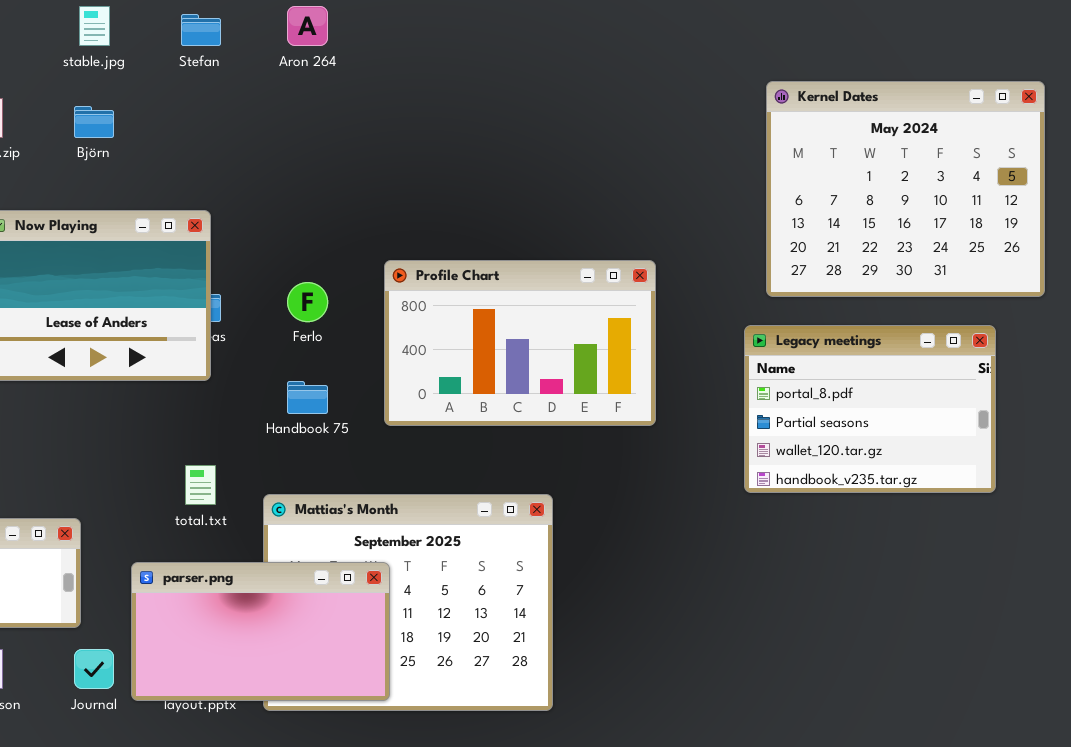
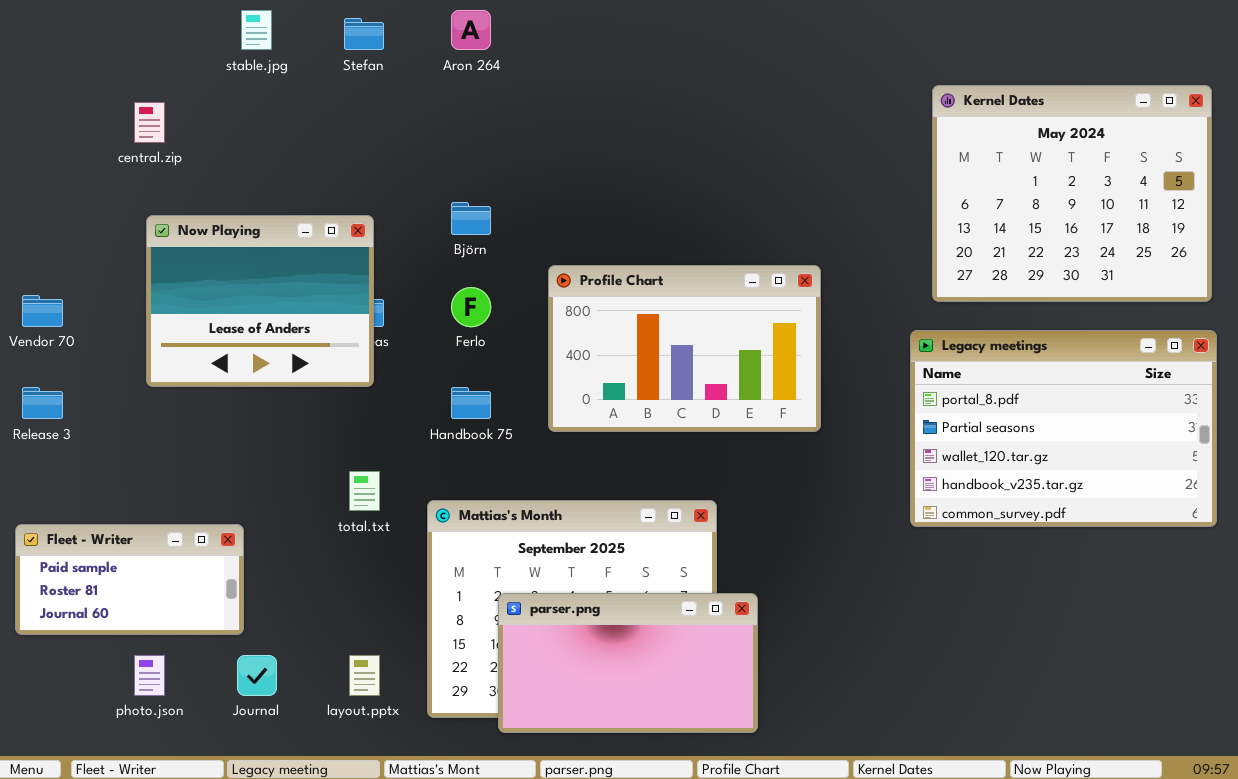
Björn: [74,106,114,138] -> [451,202,491,235], moved
Legacy meetings: [744,325,996,493] -> [910,330,1217,527], resized
parser.png: [131,562,390,701] -> [498,593,758,733], moved

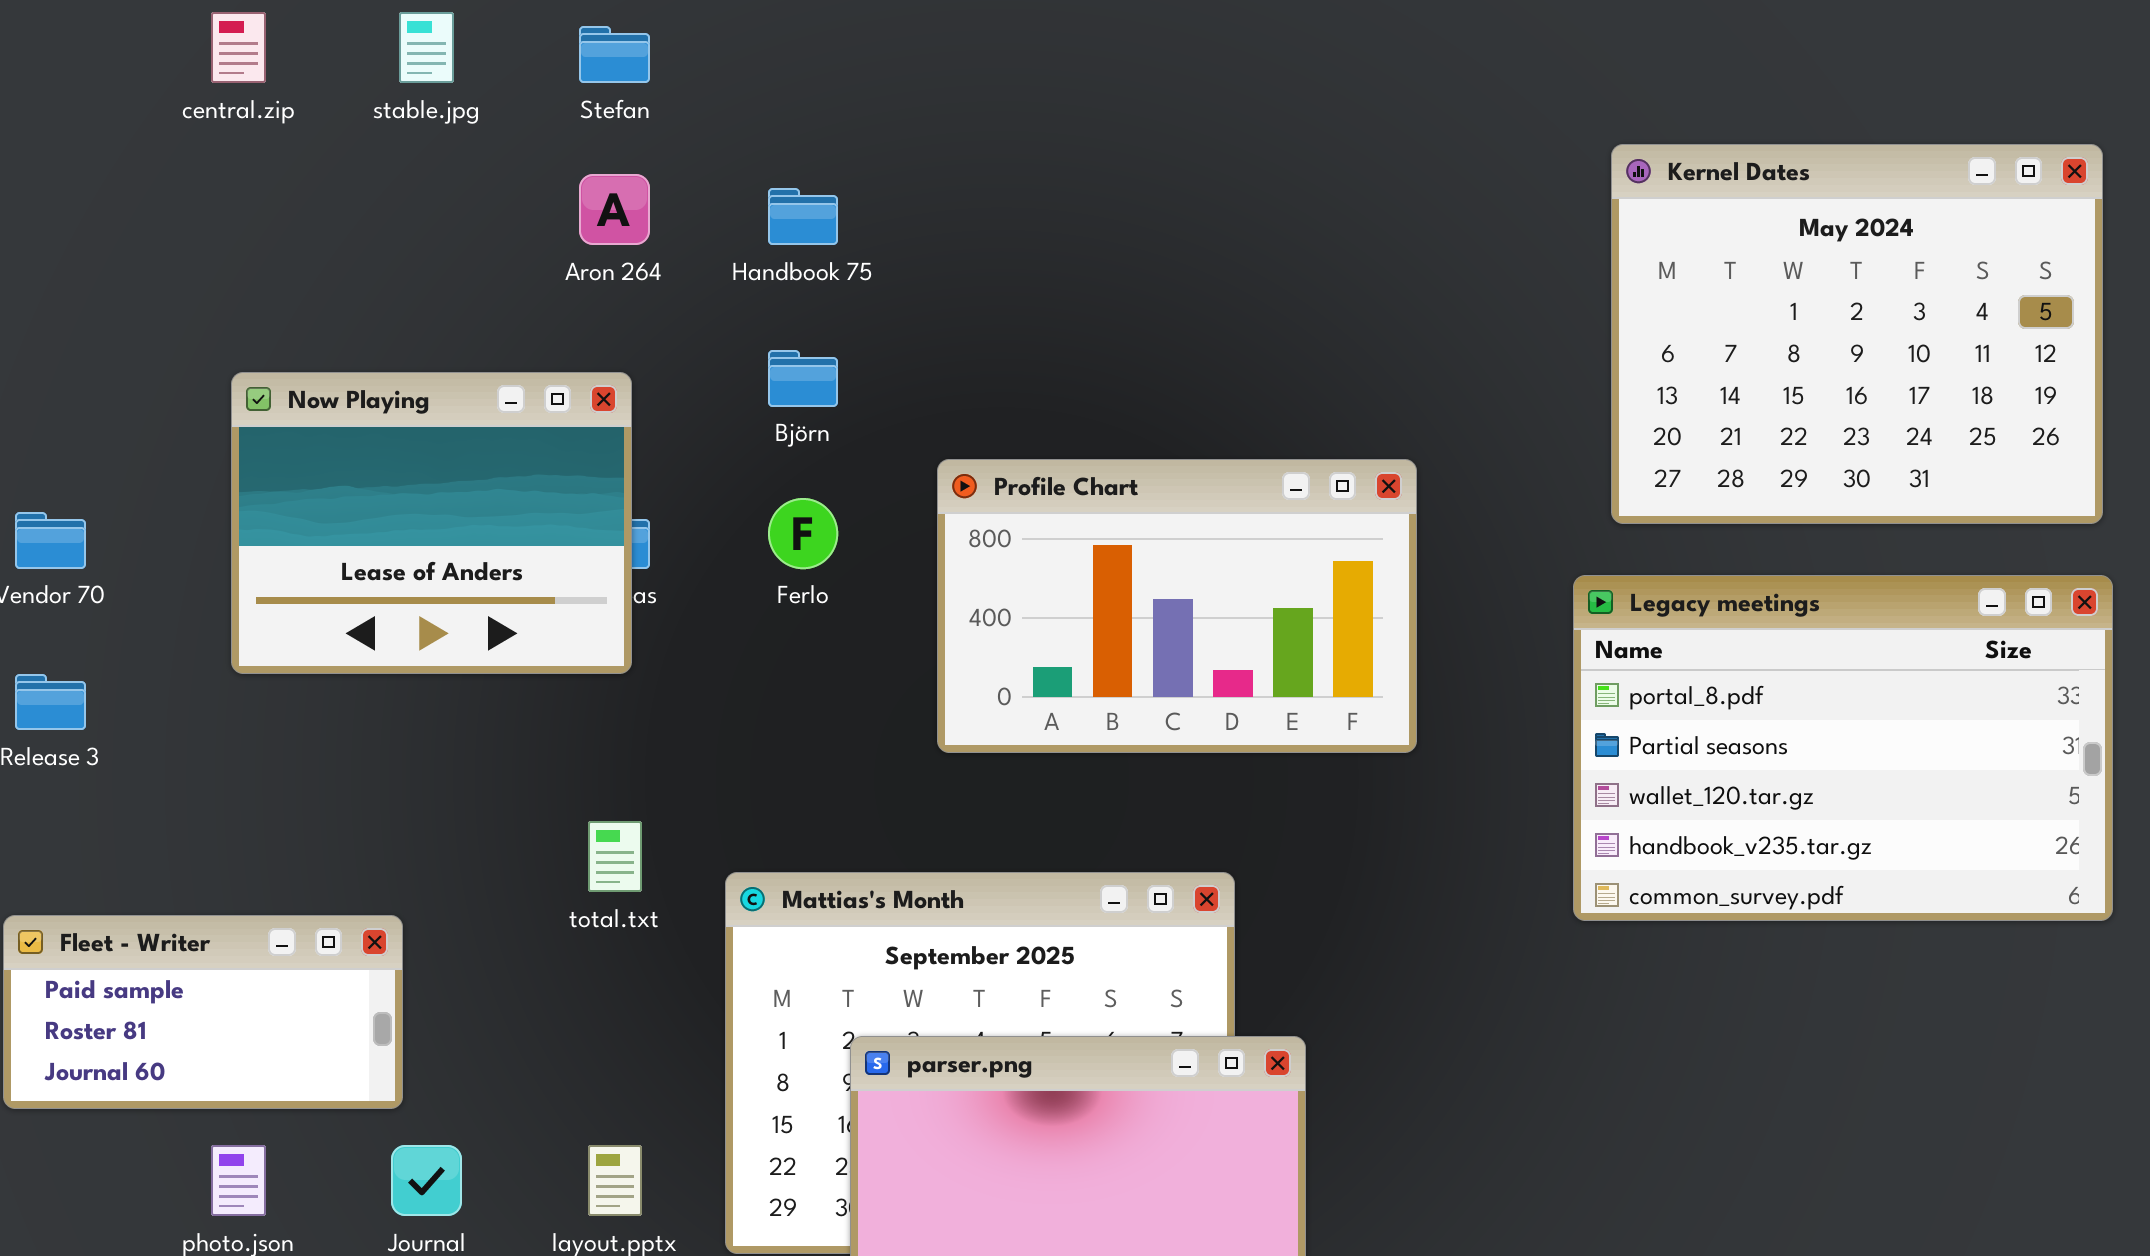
Aron 264: [451,10,491,50] -> [579,174,650,245], moved
central.zip: [134,102,165,143] -> [211,12,266,83], moved
Handbook 75: [451,387,491,419] -> [768,188,838,245], moved

